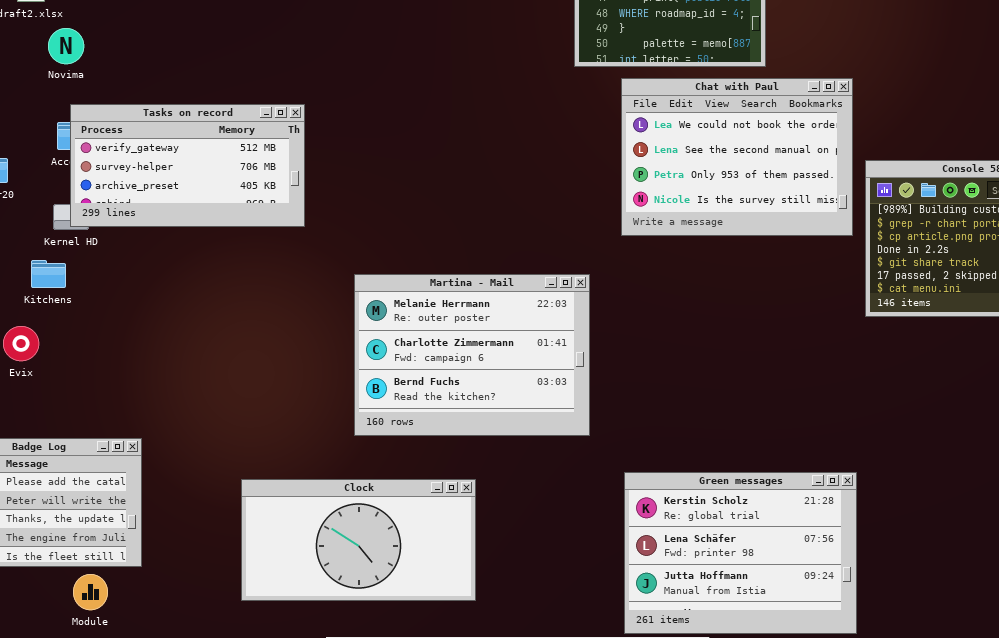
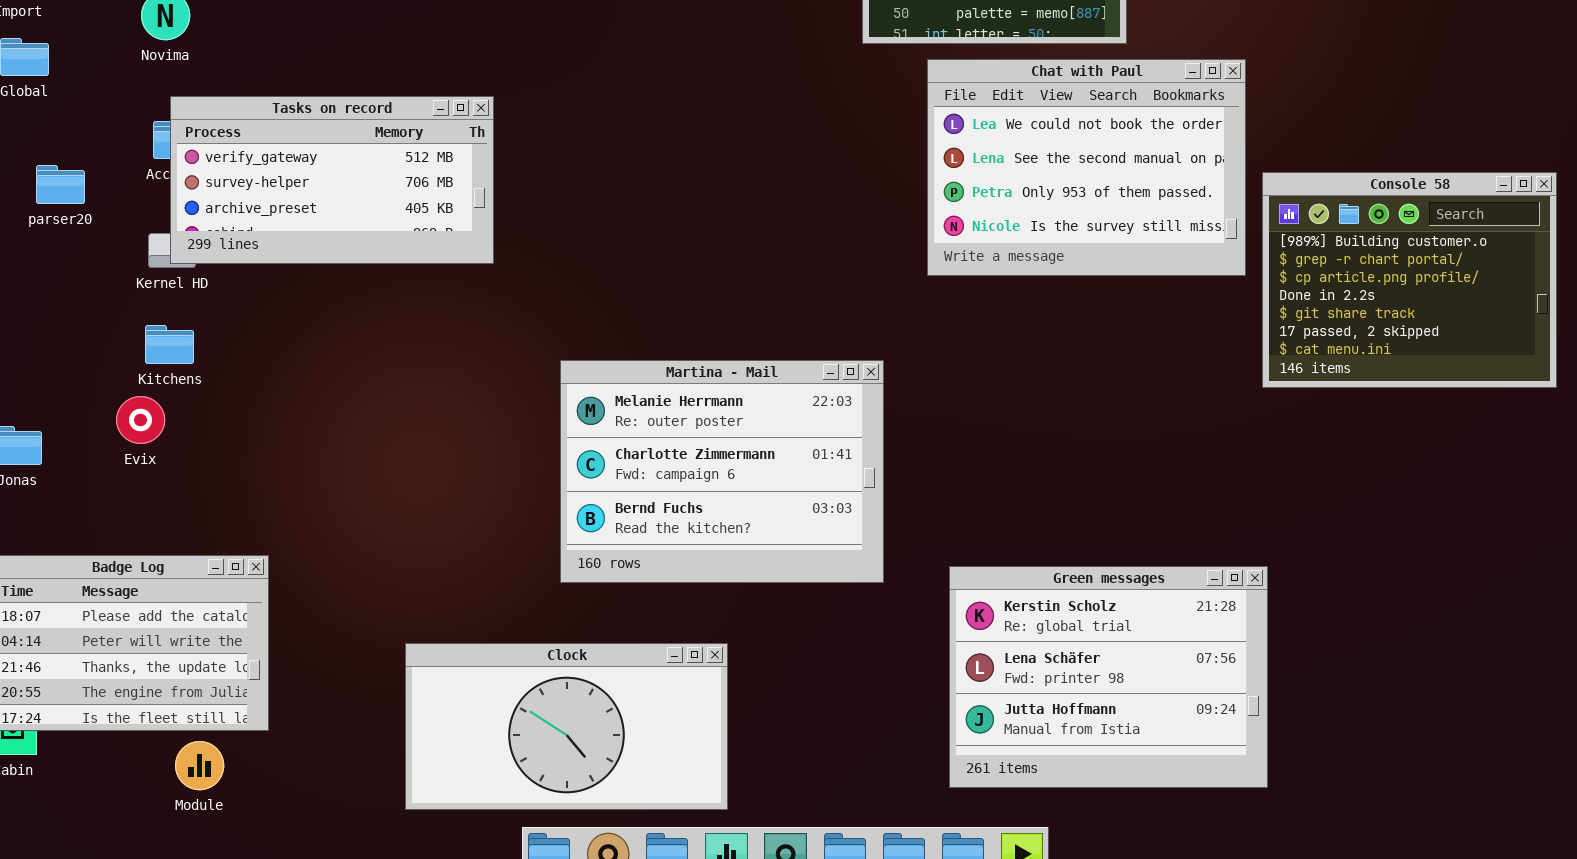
Kitchens: [31,260,66,288] -> [145,325,194,364], moved
Martina - Mail: [354,274,590,436] -> [560,360,884,583], moved
Evix: [3,326,39,361] -> [116,396,165,444], moved
Green messages: [624,472,857,634] -> [949,566,1268,788], moved
Clock: [241,479,476,601] -> [405,643,728,810], moved

